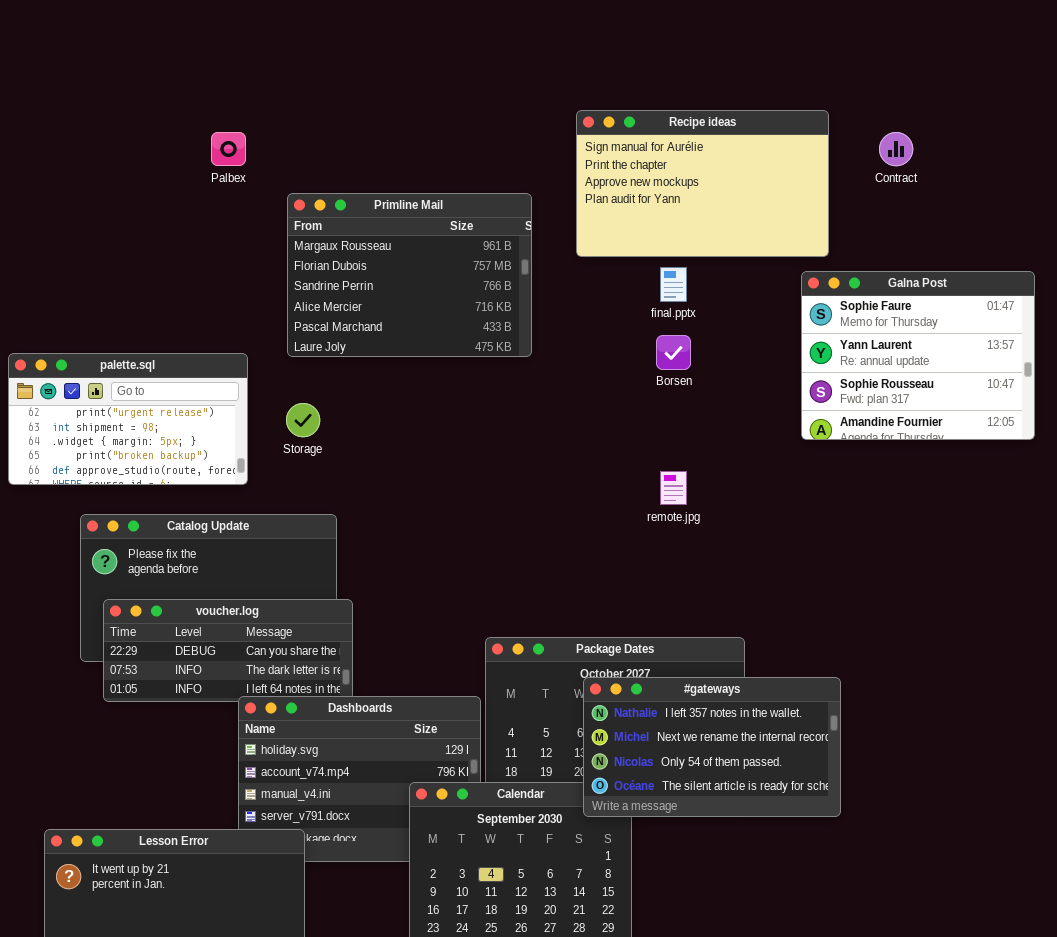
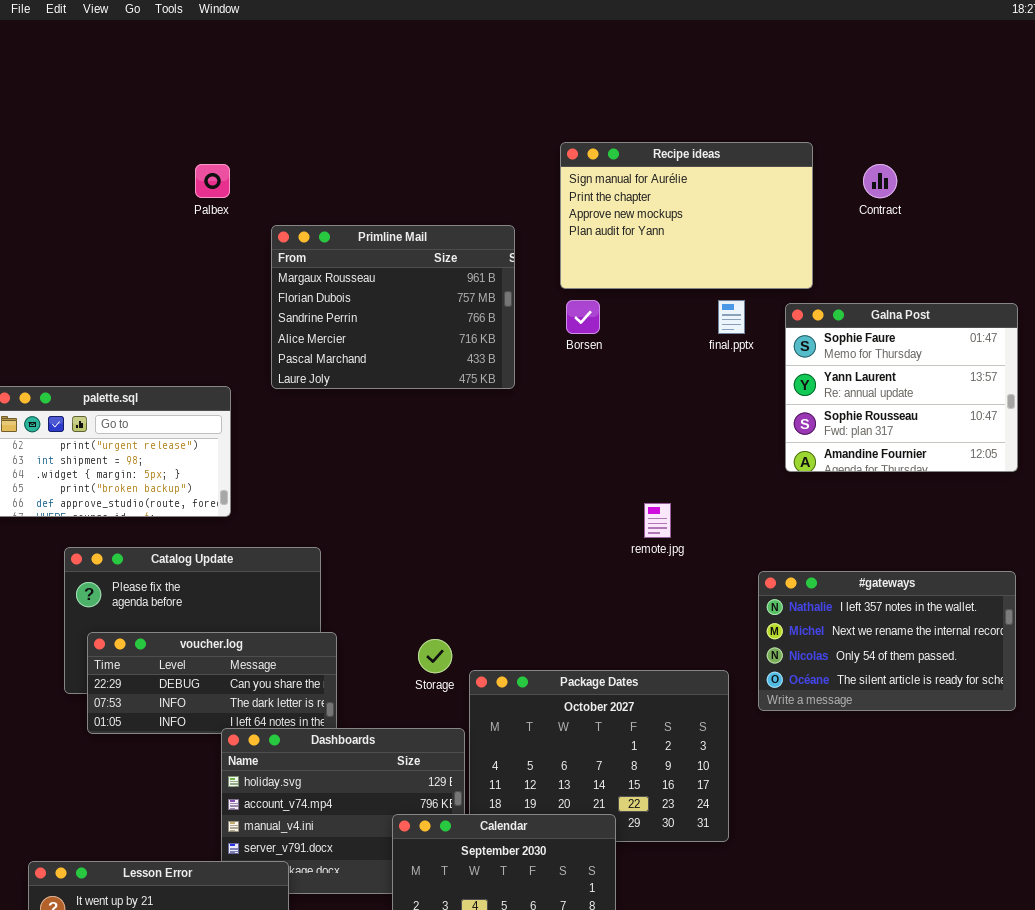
final.pptx: [660,267,687,302] -> [718,300,745,334], moved
Borsen: [656,335,691,370] -> [566,300,600,334], moved
Storage: [286,403,320,437] -> [418,639,452,673], moved
#gateways: [583,677,841,817] -> [758,571,1016,711], moved

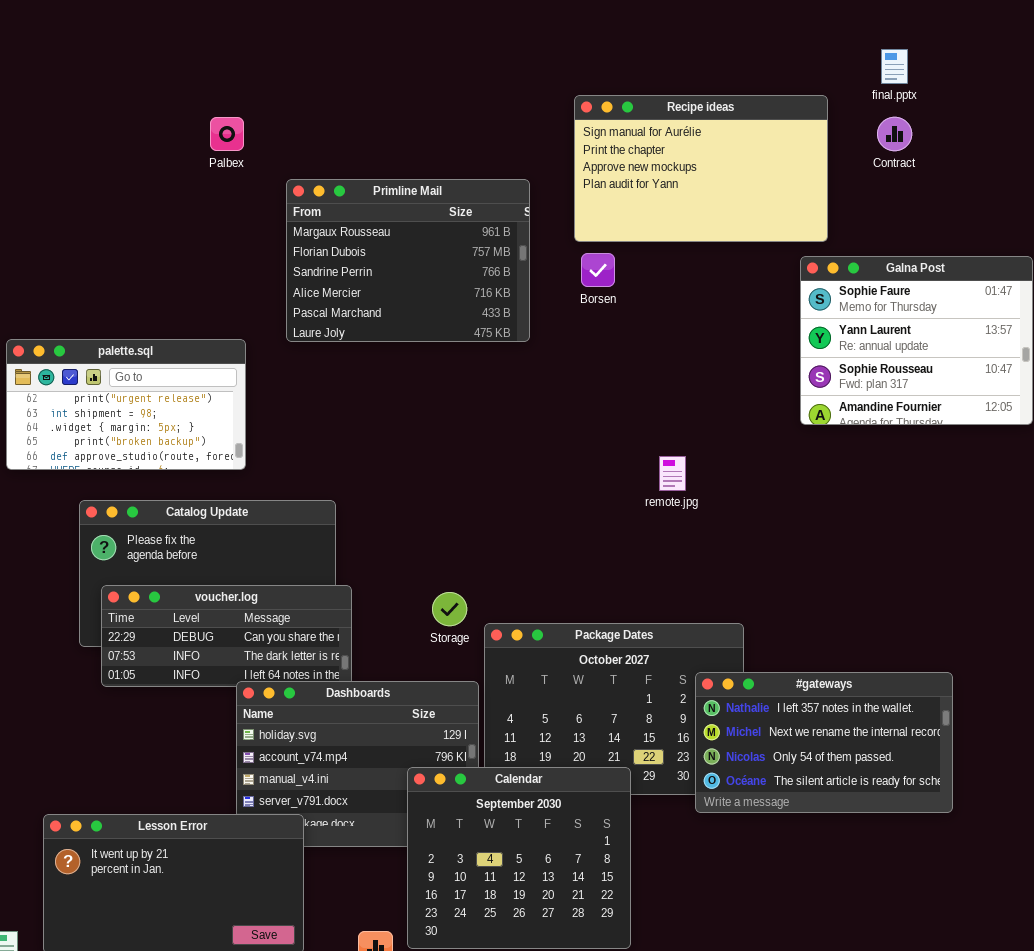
final.pptx: [718,300,745,334] -> [881,49,908,84], moved
#gateways: [758,571,1016,711] -> [695,672,953,813], moved

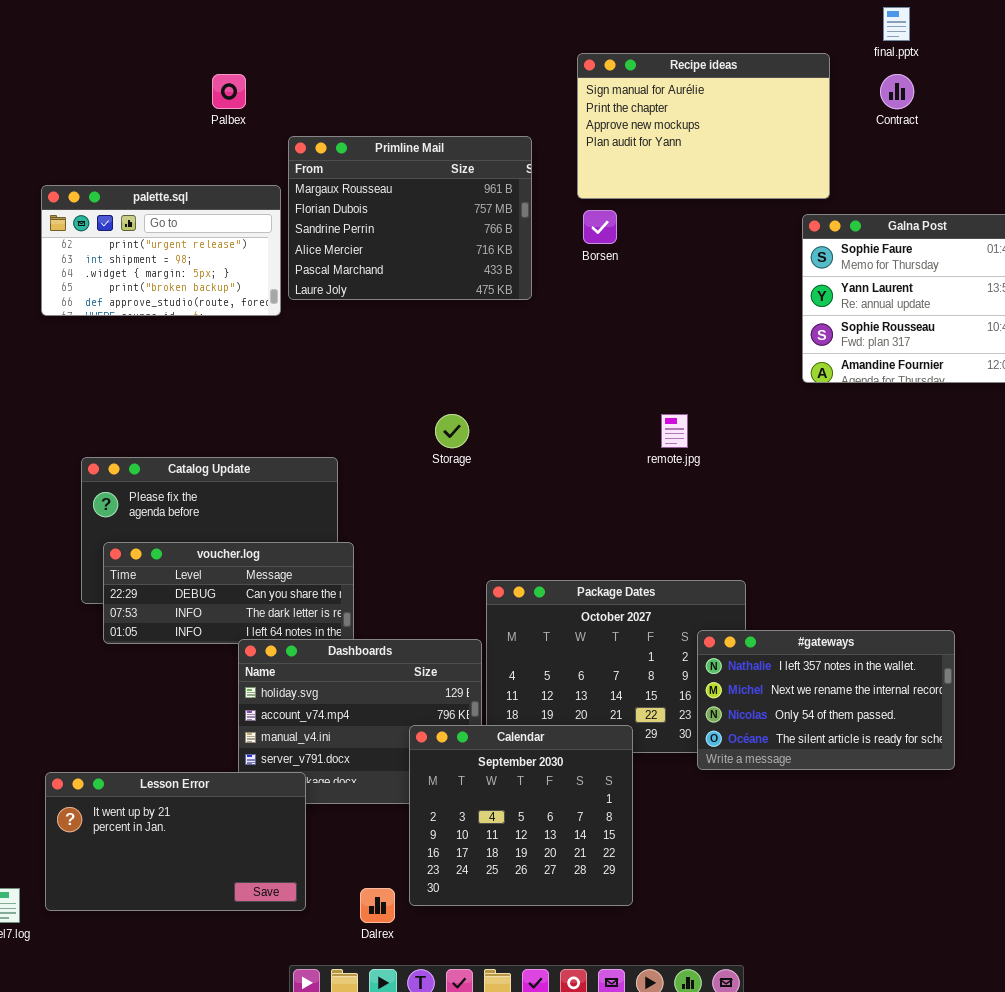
palette.sql: [6,339,246,470] -> [41,185,281,316], moved
Storage: [432,592,467,626] -> [435,414,469,448], moved

